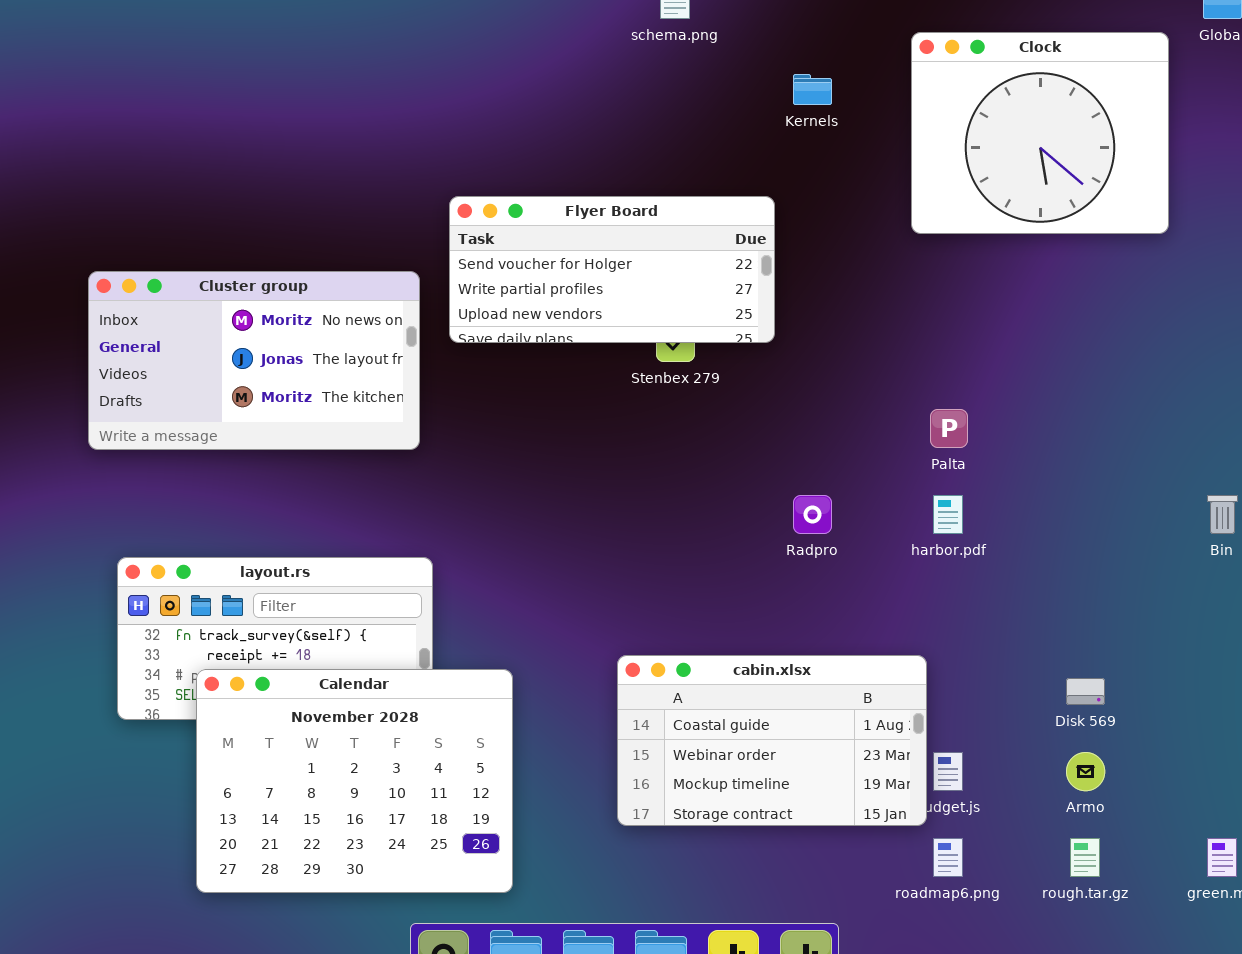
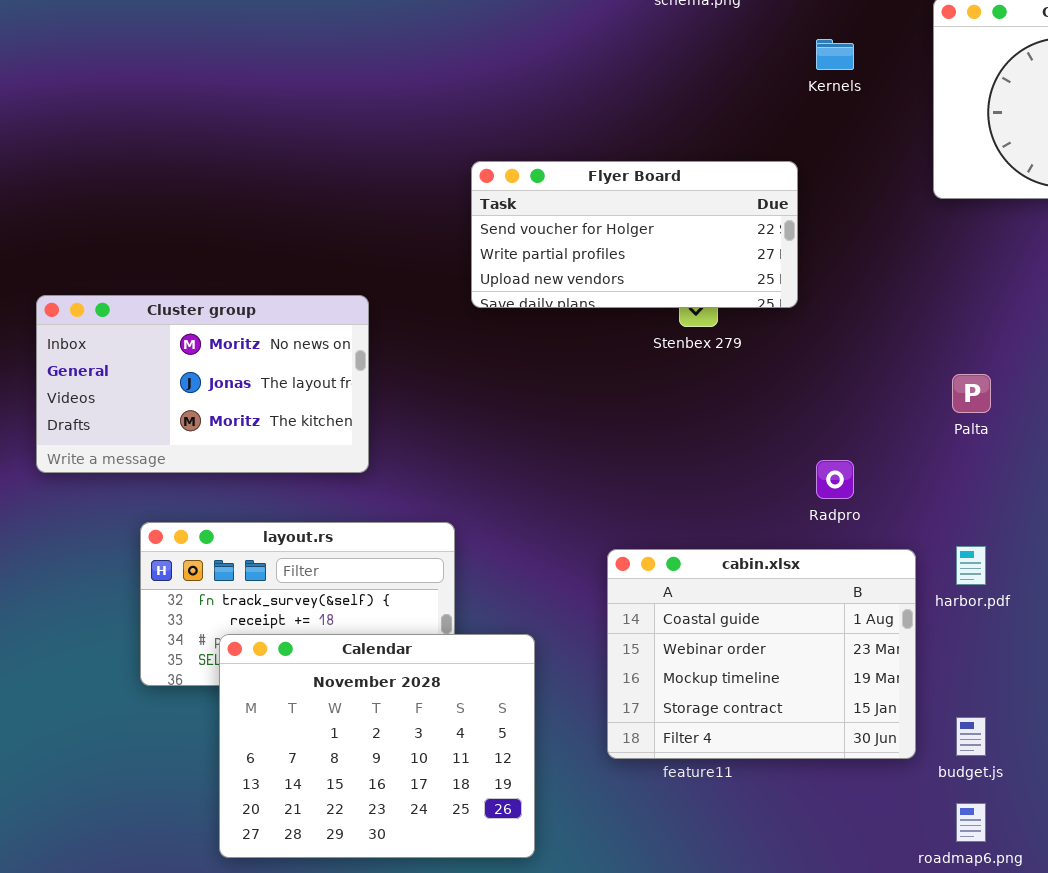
Cluster group: [88,271,420,450] -> [36,295,369,473], moved
harbor.pdf: [933,495,963,534] -> [956,546,986,585], moved
cabin.xlsx: [617,655,927,826] -> [607,549,916,759], moved, resized

